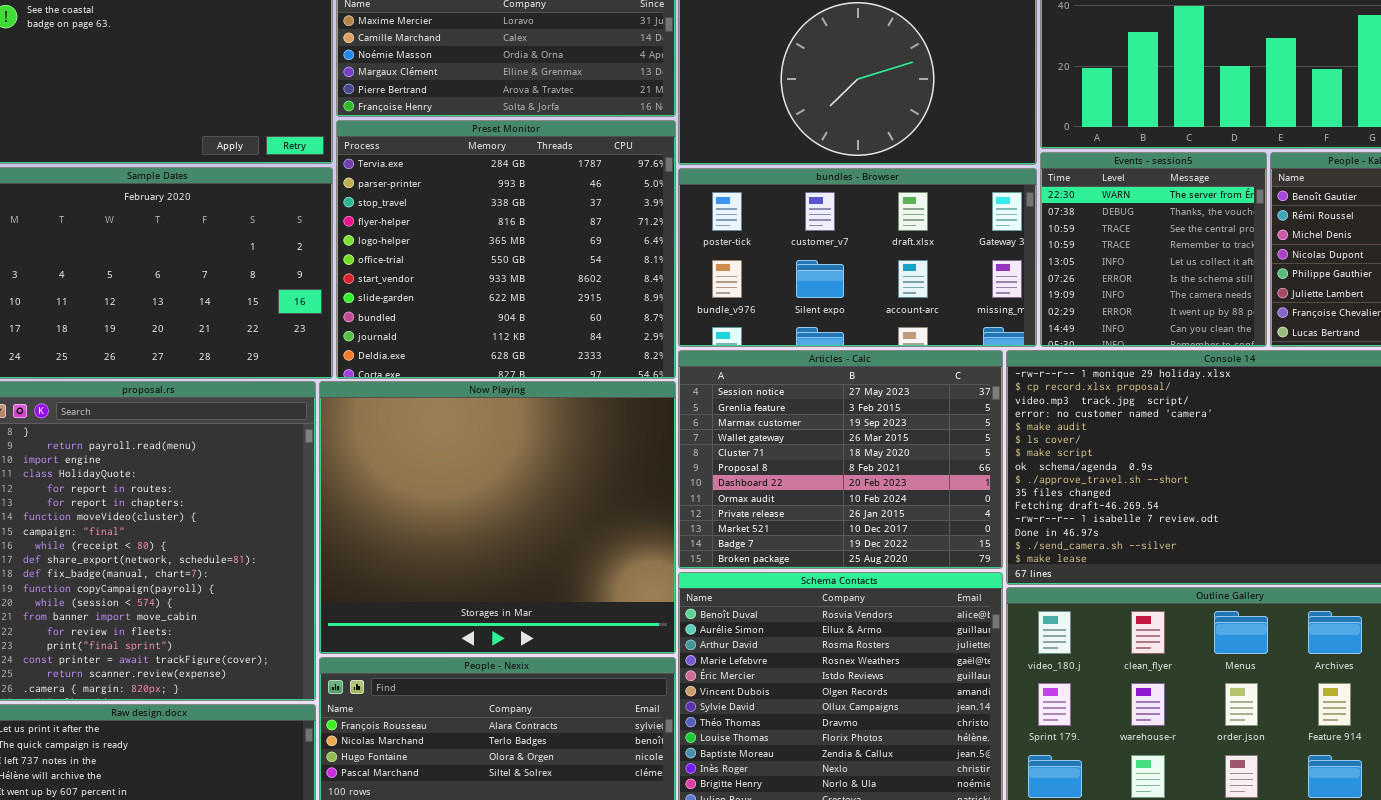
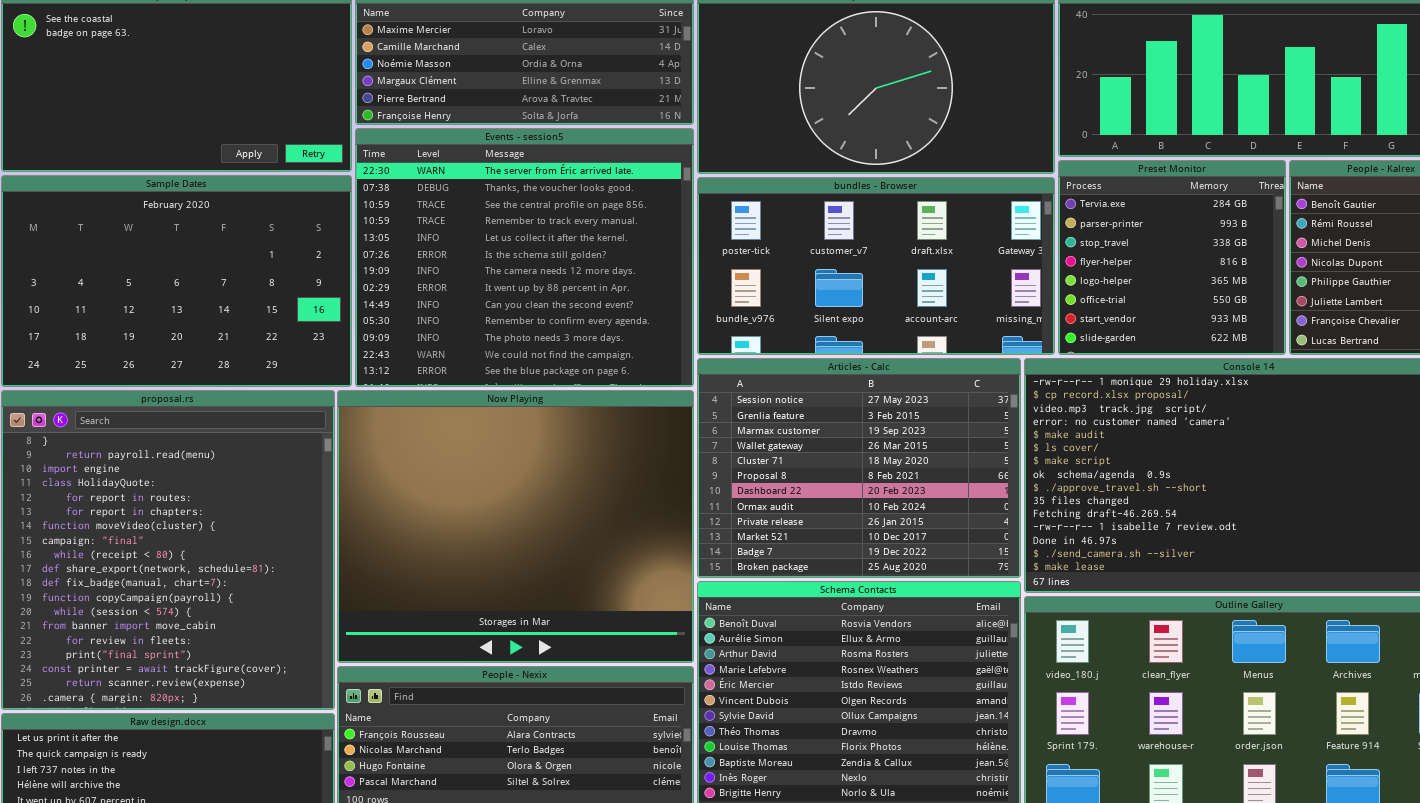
Preset Monitor: [336,120,676,379] -> [1058,160,1286,355], moved, resized
Events - session5: [1040,152,1267,347] -> [355,128,694,387], moved, resized

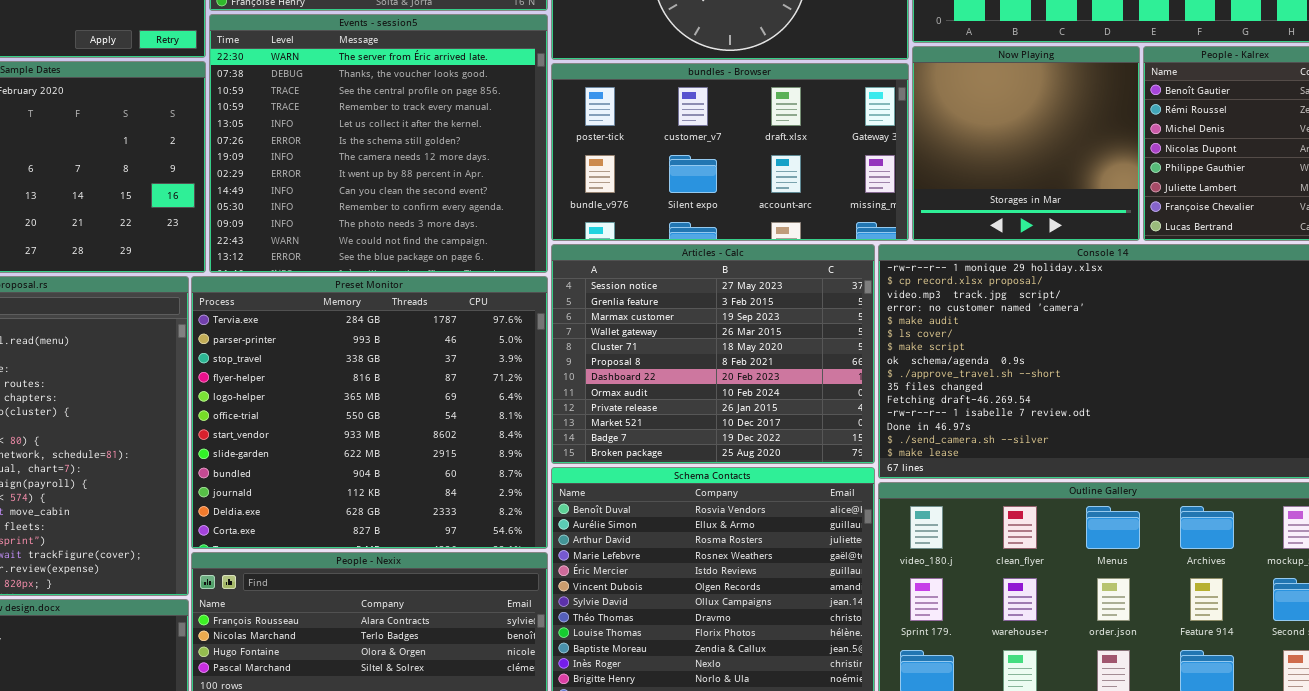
Preset Monitor: [1058,160,1286,355] -> [191,276,548,549], moved, resized
Now Playing: [337,390,694,663] -> [912,46,1140,241], moved, resized

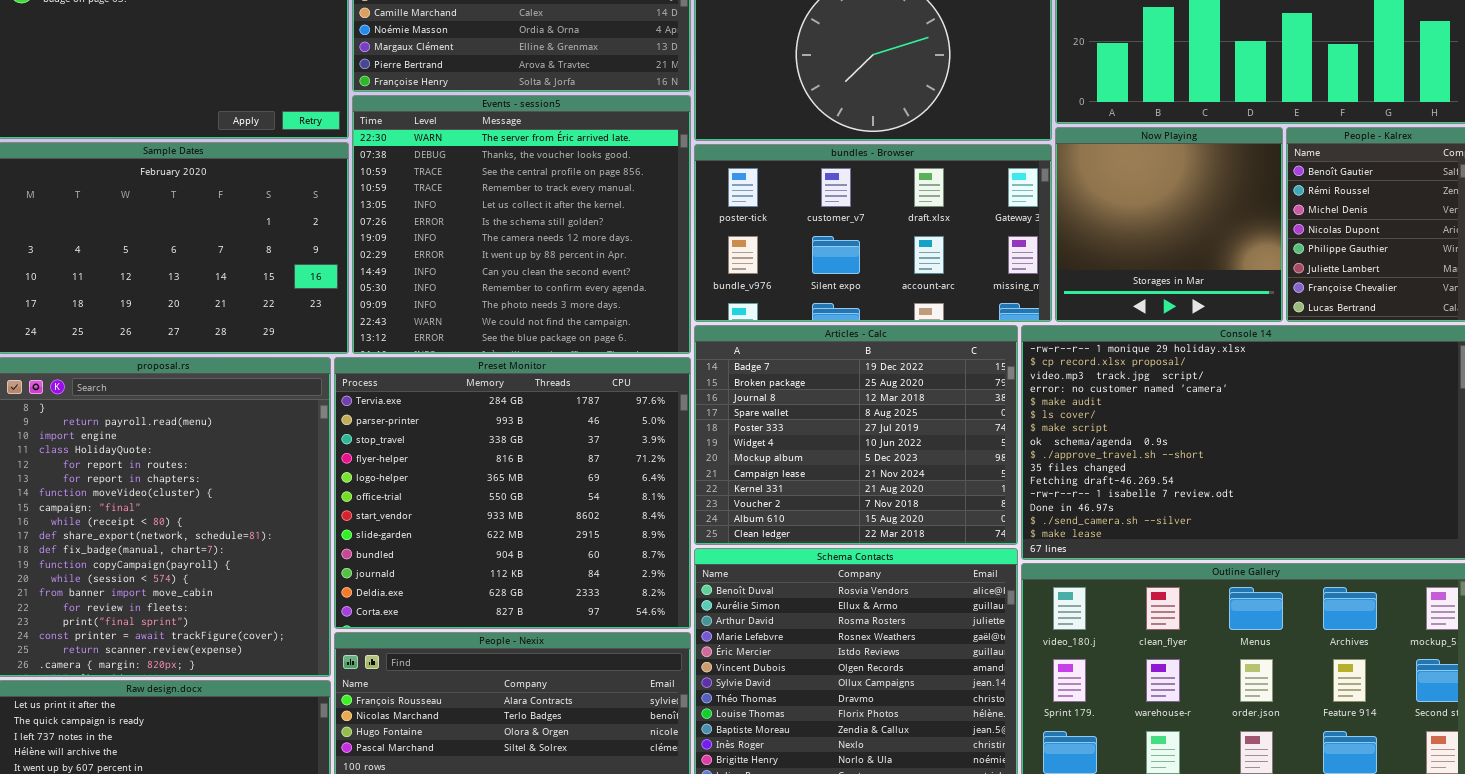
Articles - Calc: [551,244,875,464] -> [694,325,1018,545], scrolled down 10 rows

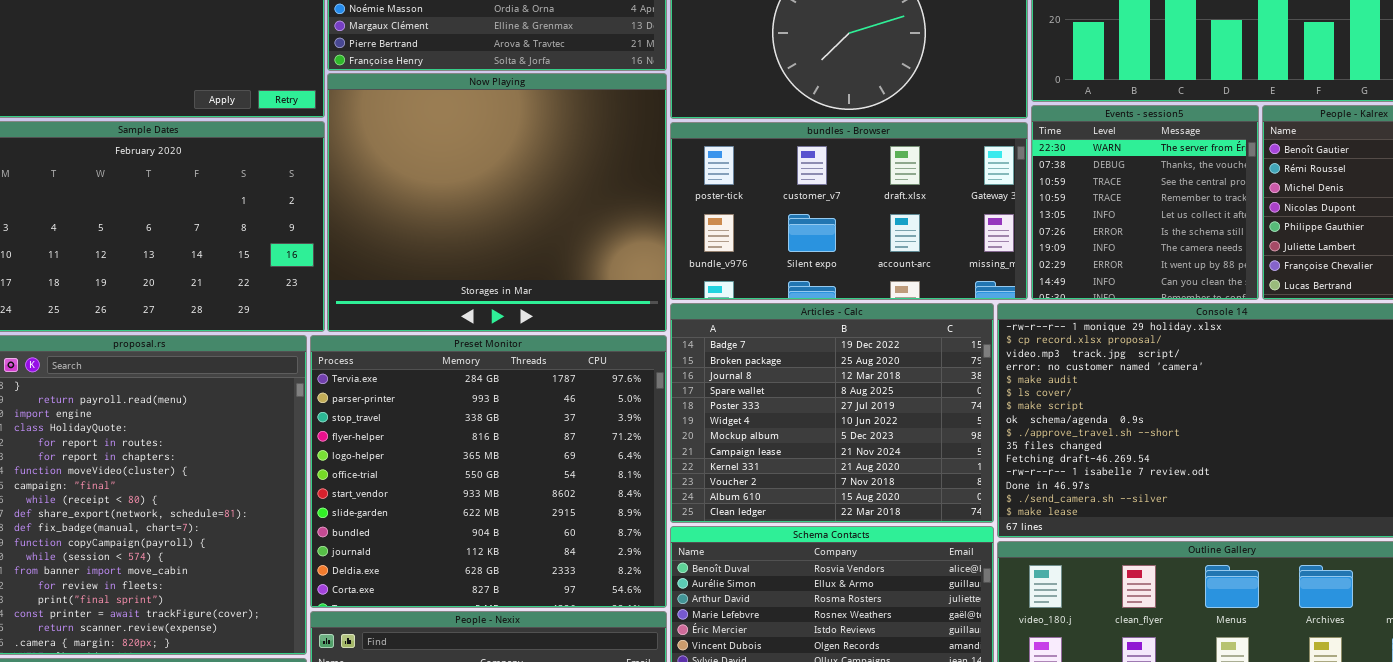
Events - session5: [352,95,691,354] -> [1031,105,1259,300], moved, resized
Now Playing: [1055,127,1283,322] -> [327,73,667,332], moved, resized

